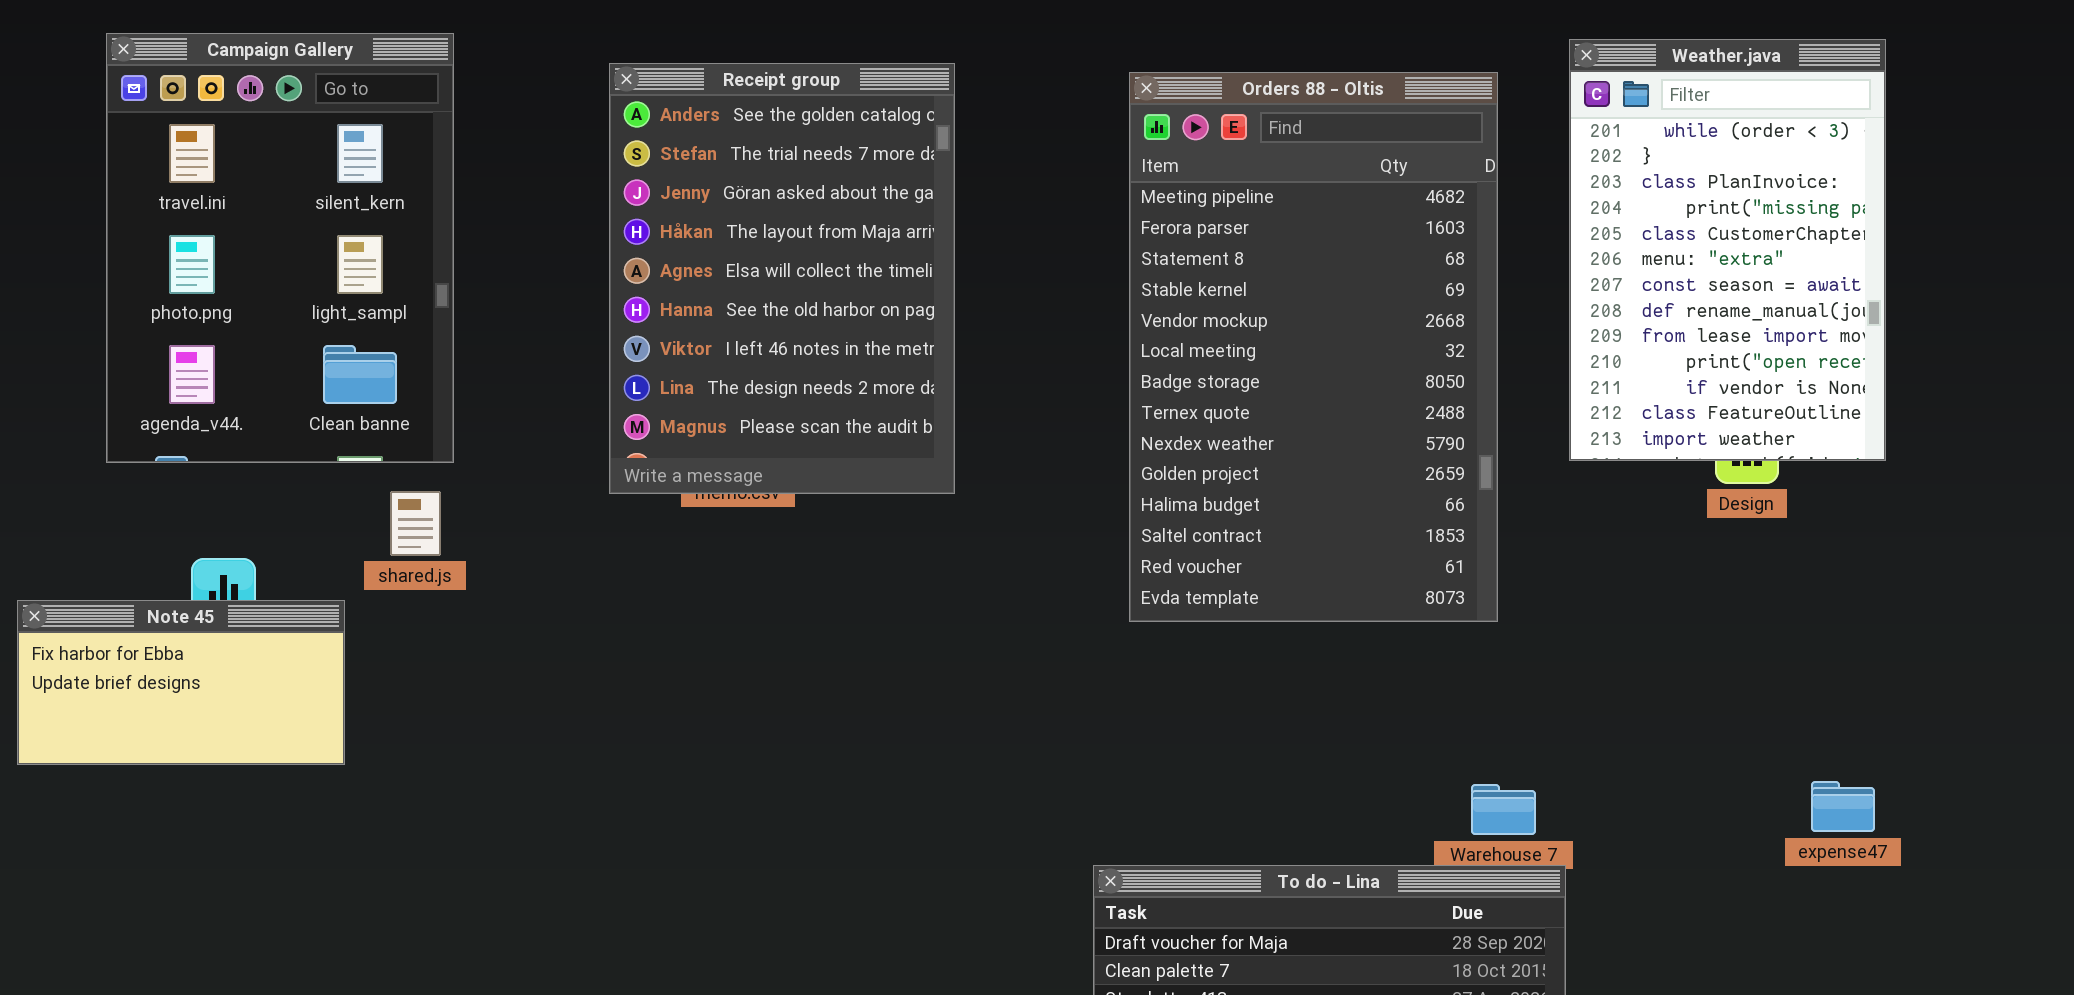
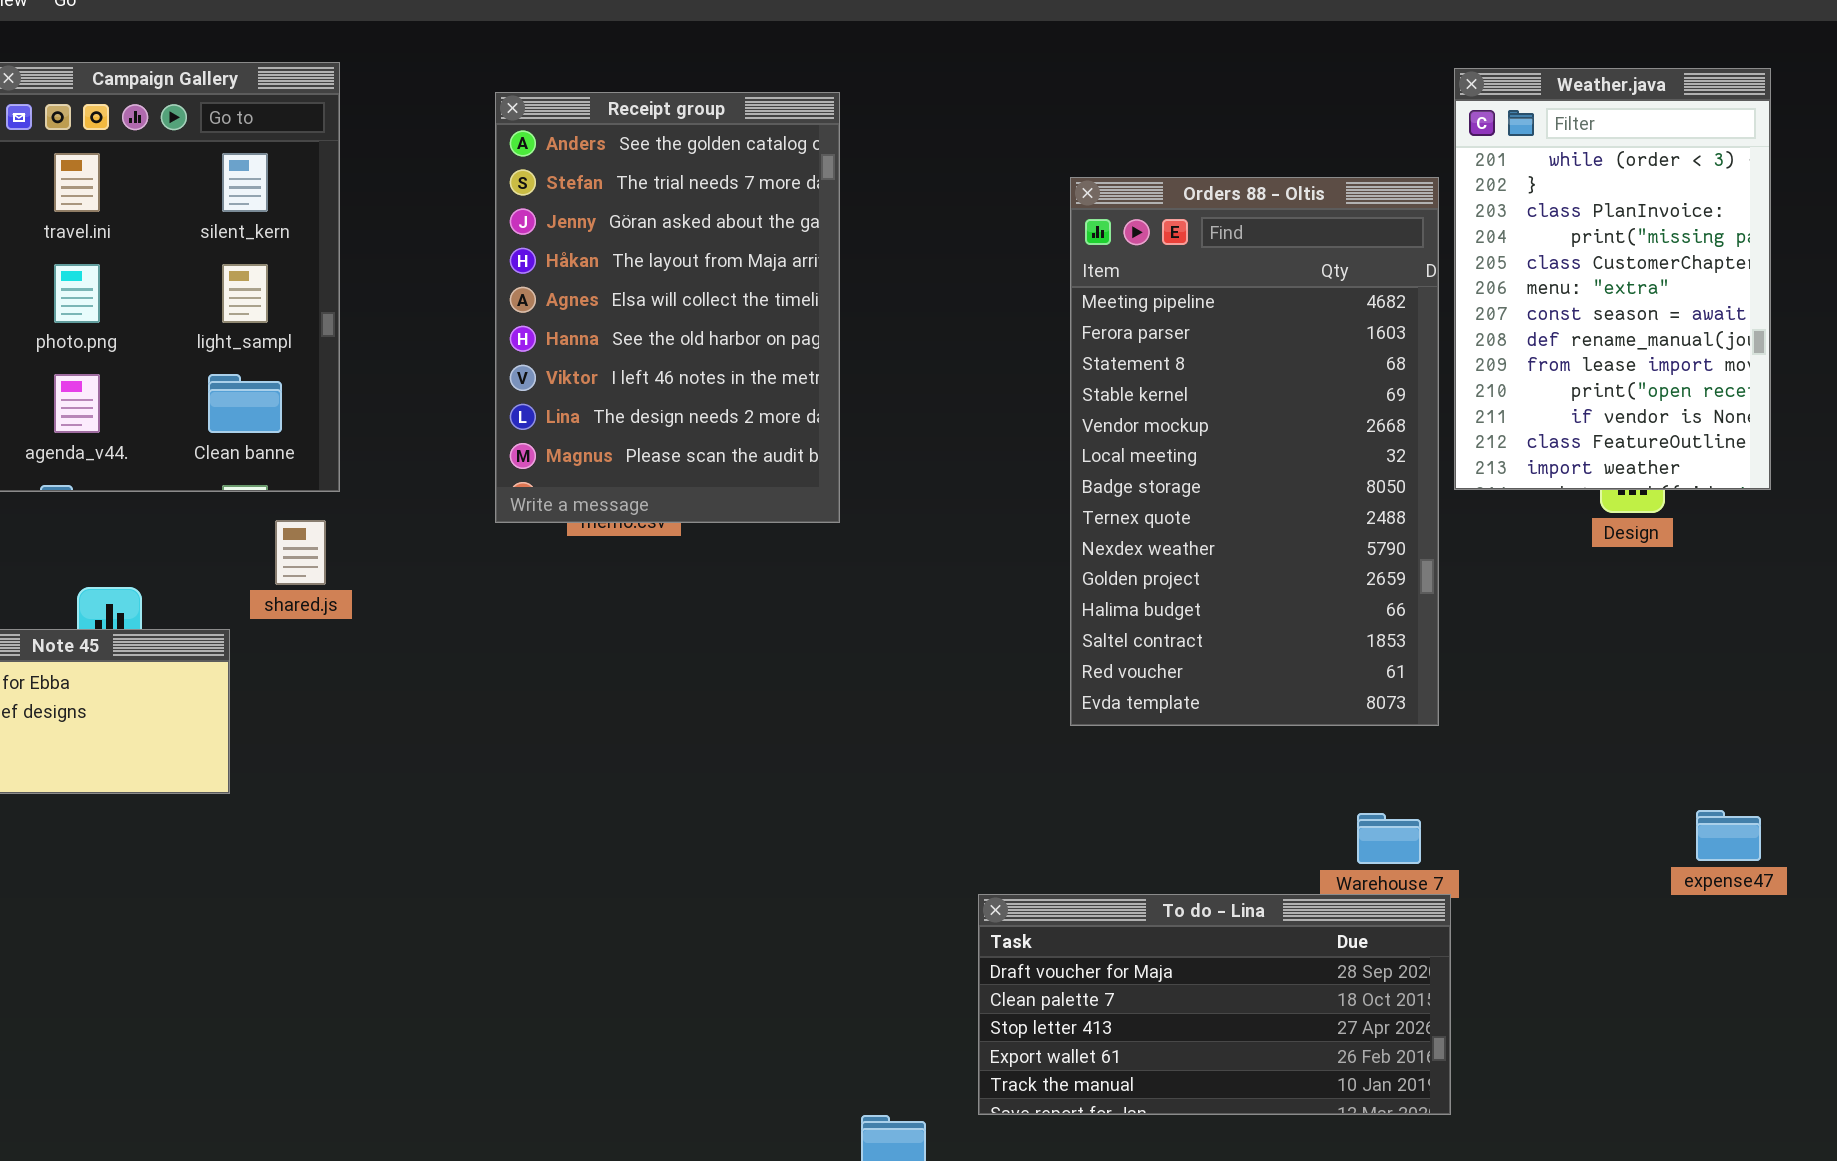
Orders 88 - Oltis: [1129,72,1498,622] -> [1070,177,1439,726], moved

